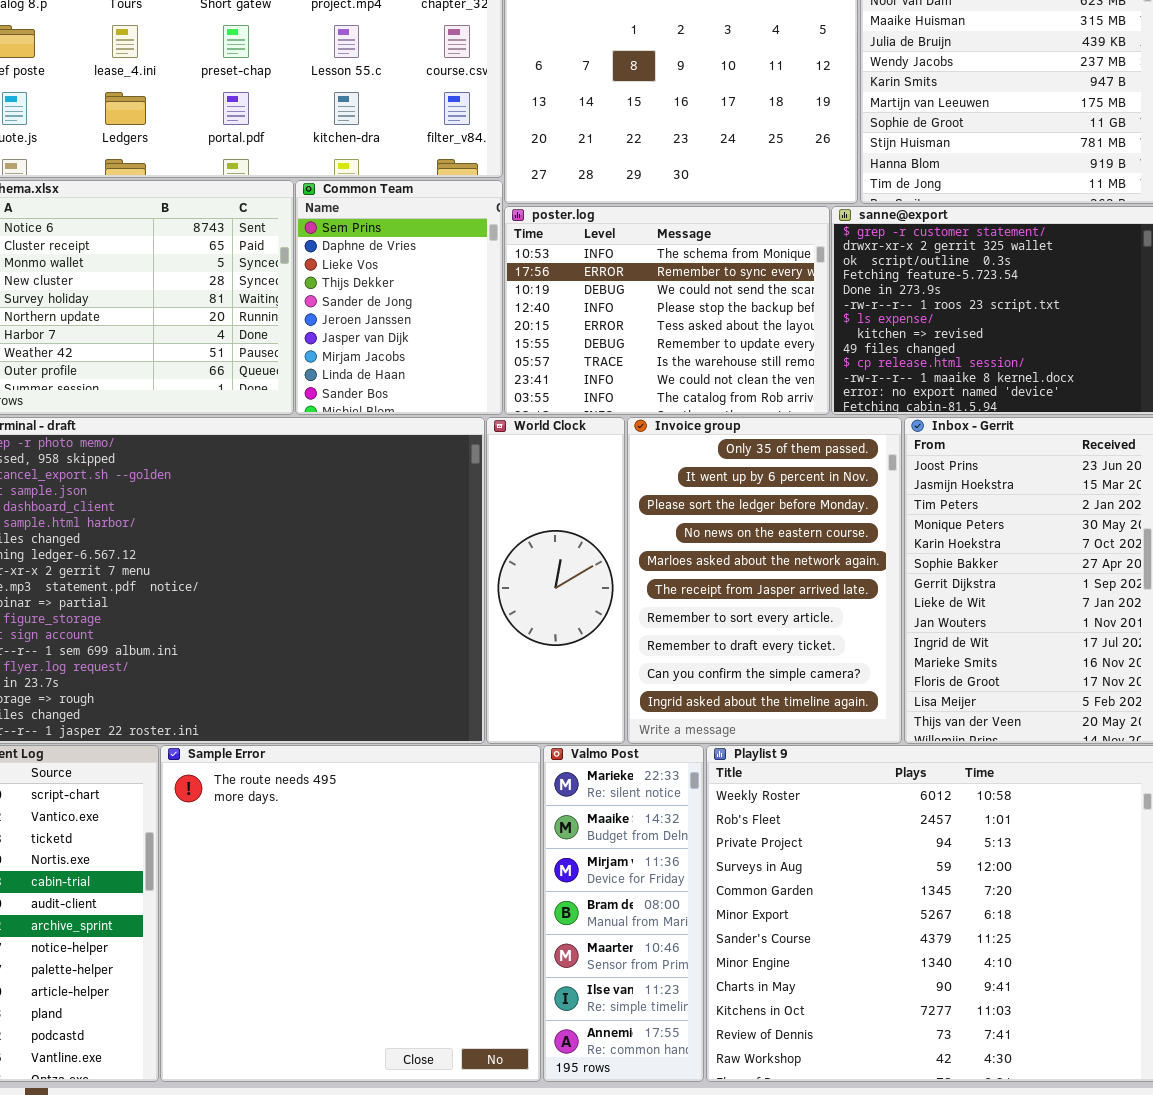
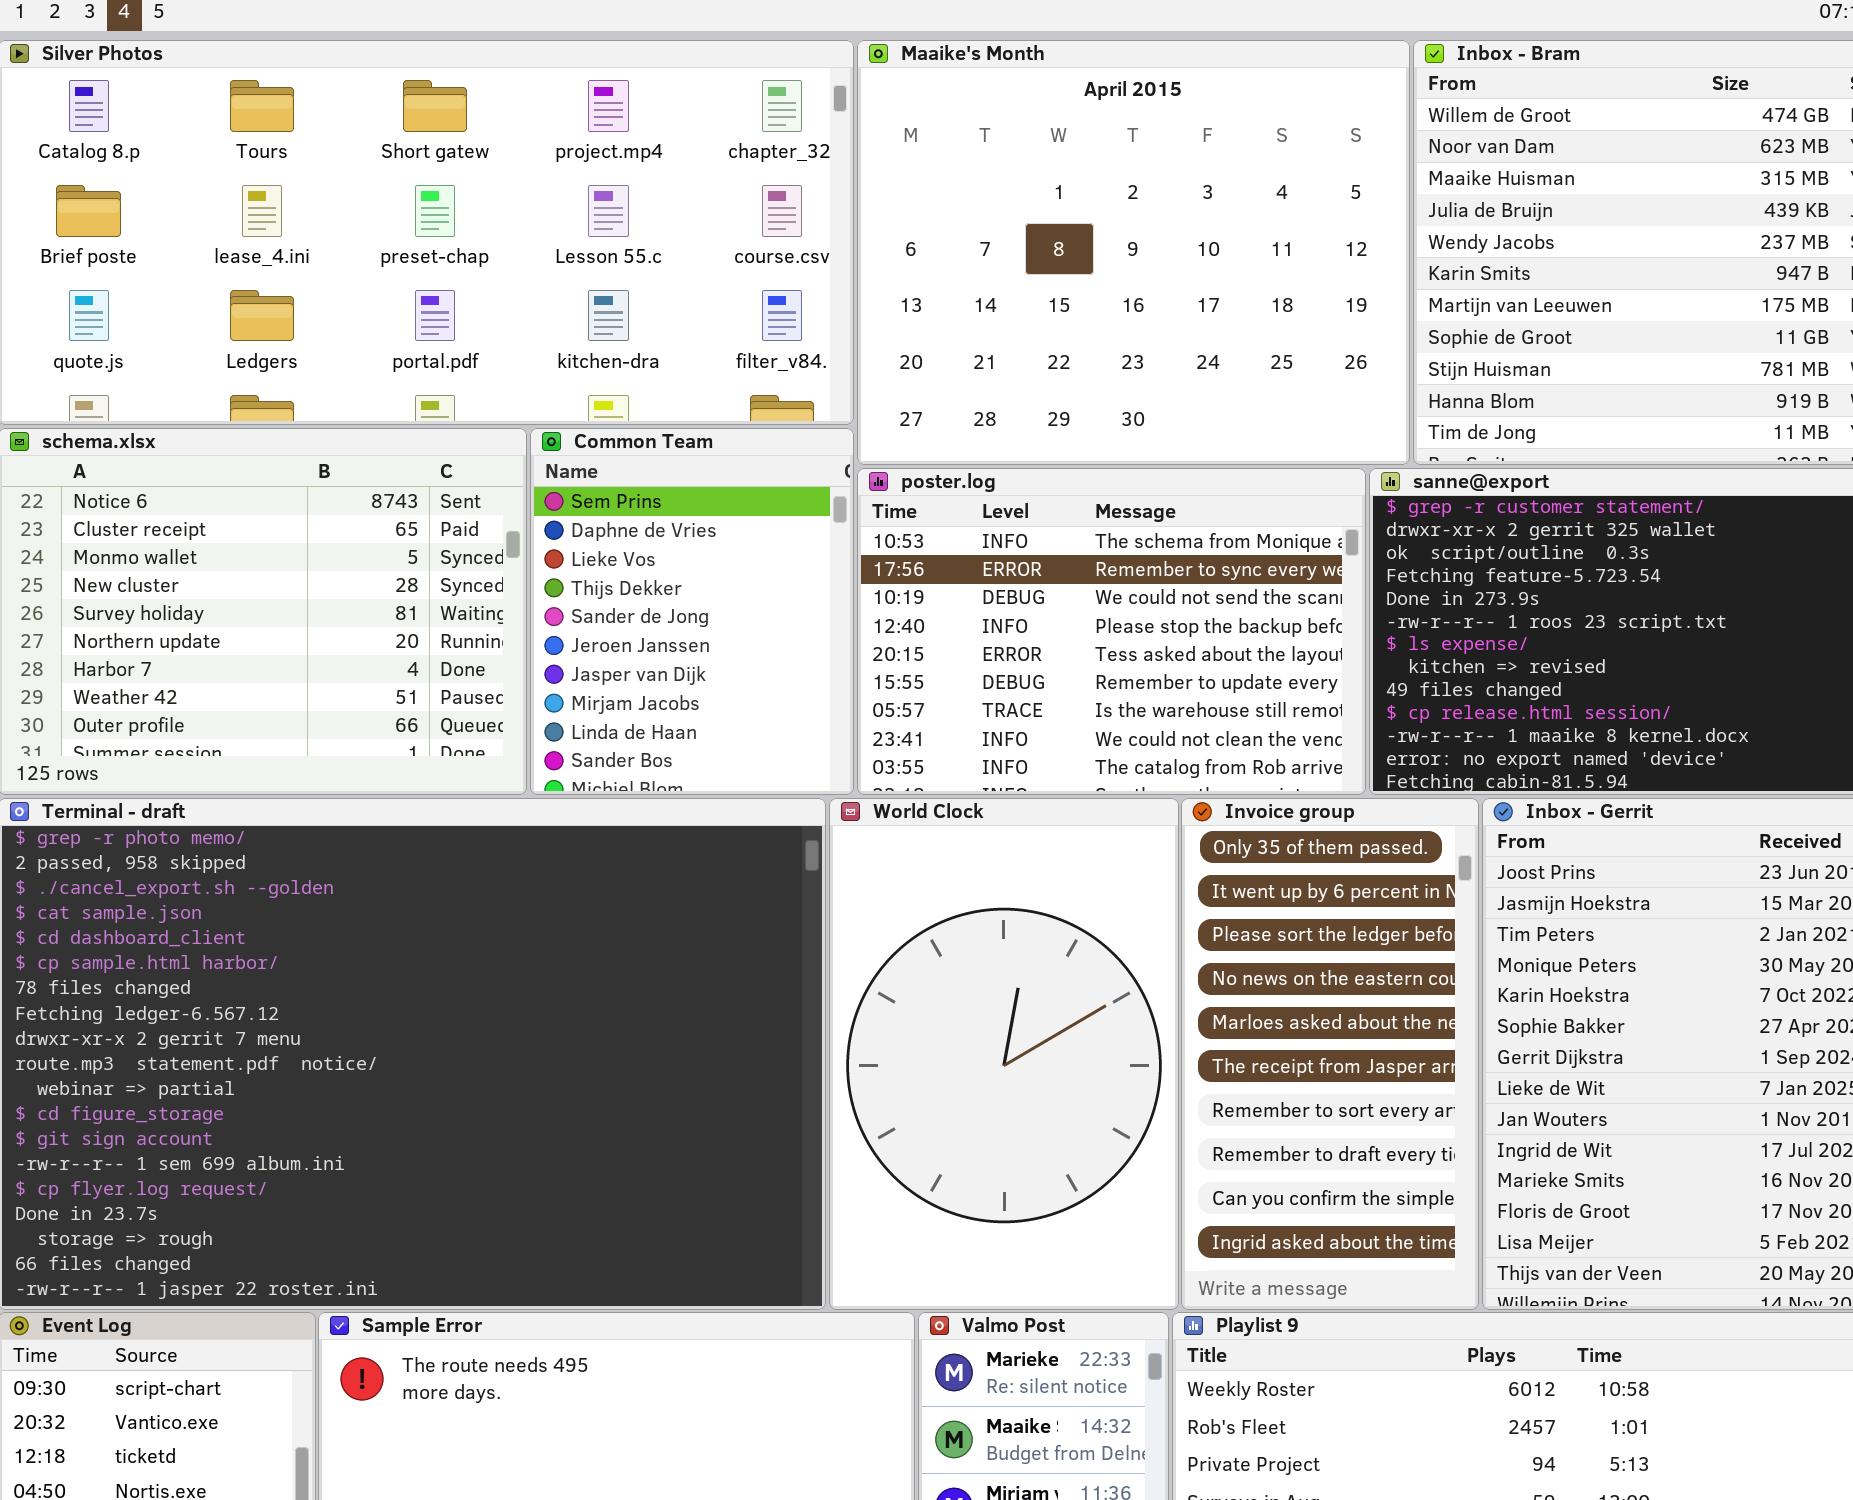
World Clock: [486,417,625,744] -> [829,798,1179,1310], resized
Invoice group: [627,417,902,744] -> [1181,798,1479,1310], resized

